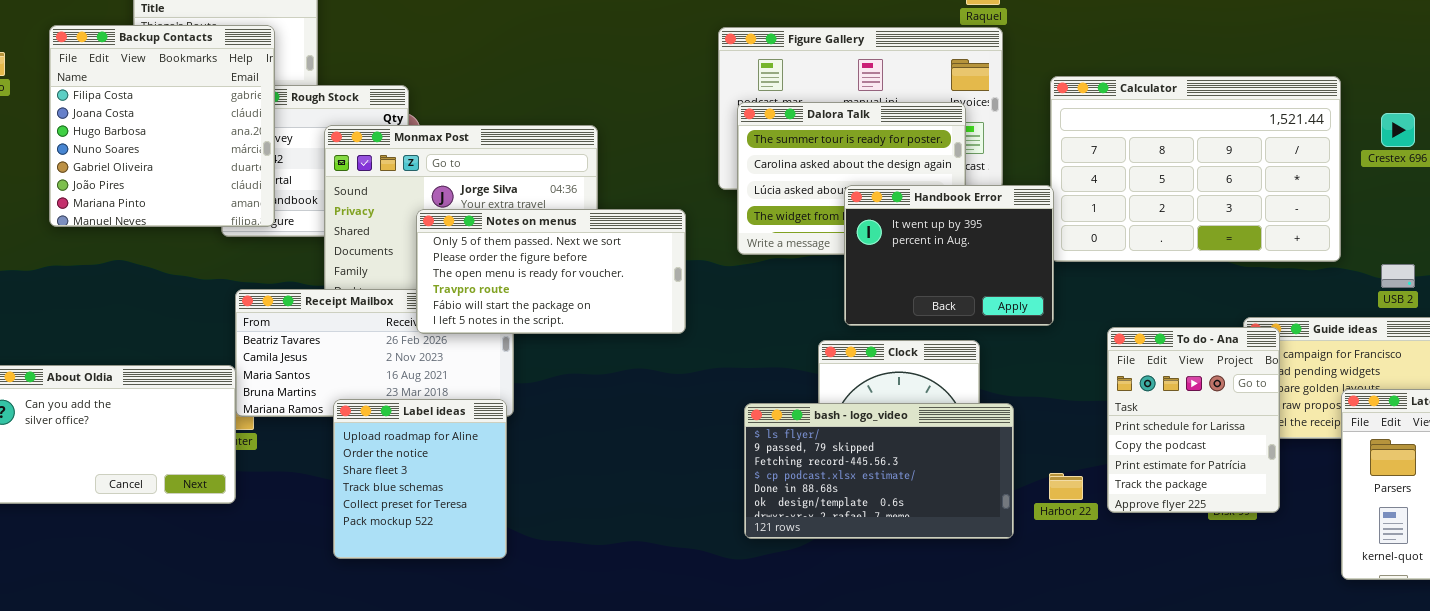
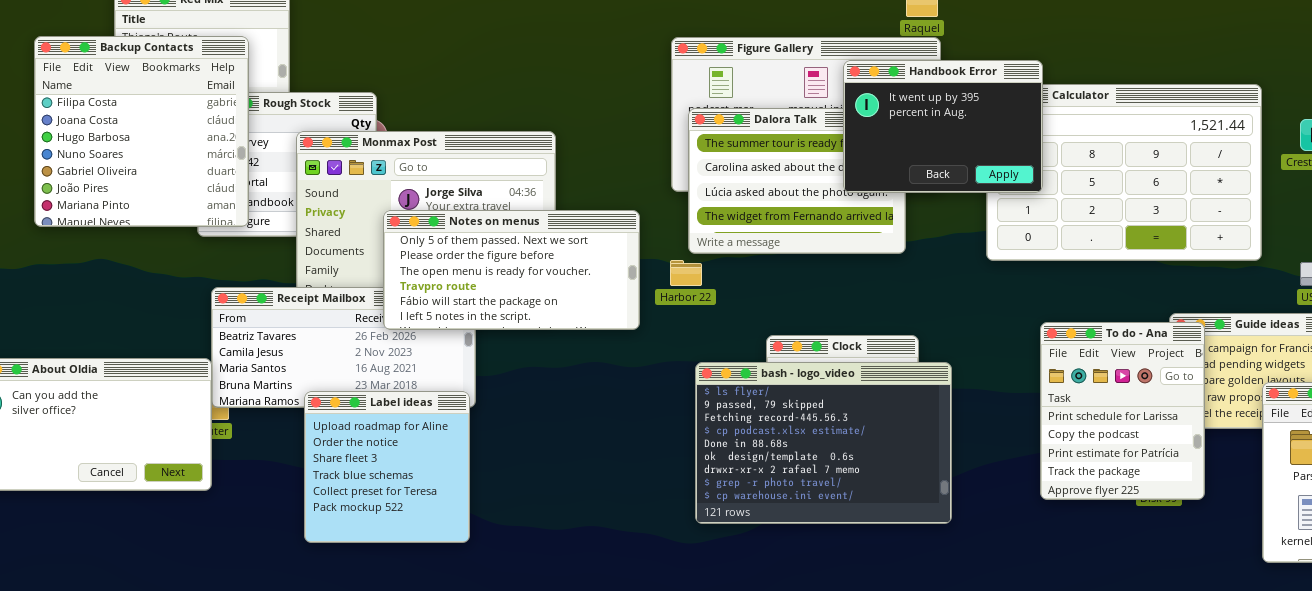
Handbook Error: [844,185,1054,326] -> [843,60,1043,193], moved
bash - logo_video: [744,403,1014,539] -> [695,362,952,524], resized
Harbor 22: [1049,473,1083,500] -> [670,260,702,286], moved

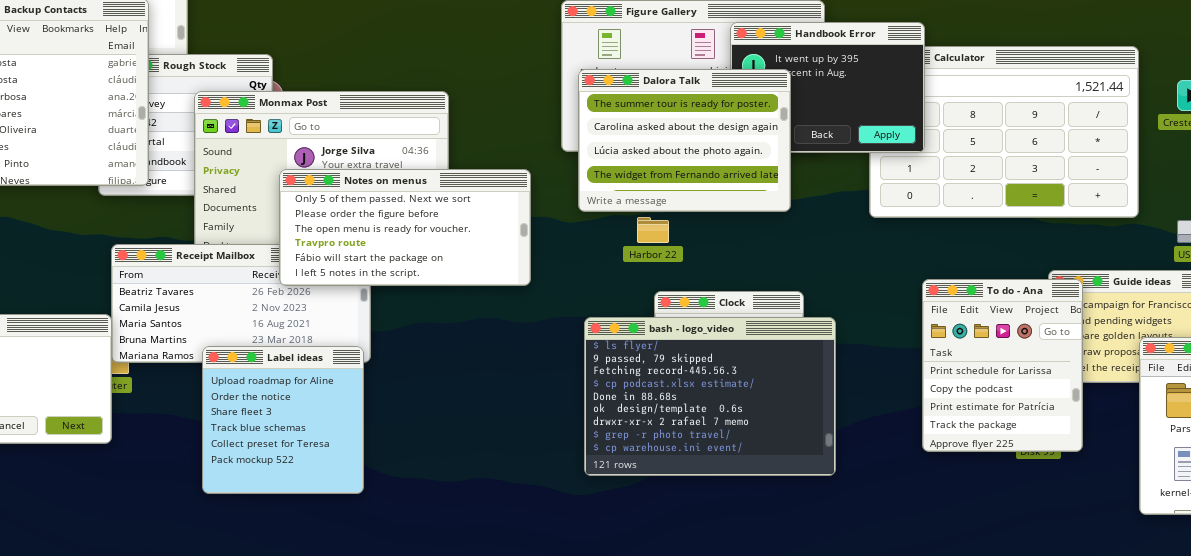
Dalora Talk: [688,108,906,254] -> [578,69,791,212], raised
Harbor 22: [670,260,702,286] -> [637,217,669,243], moved

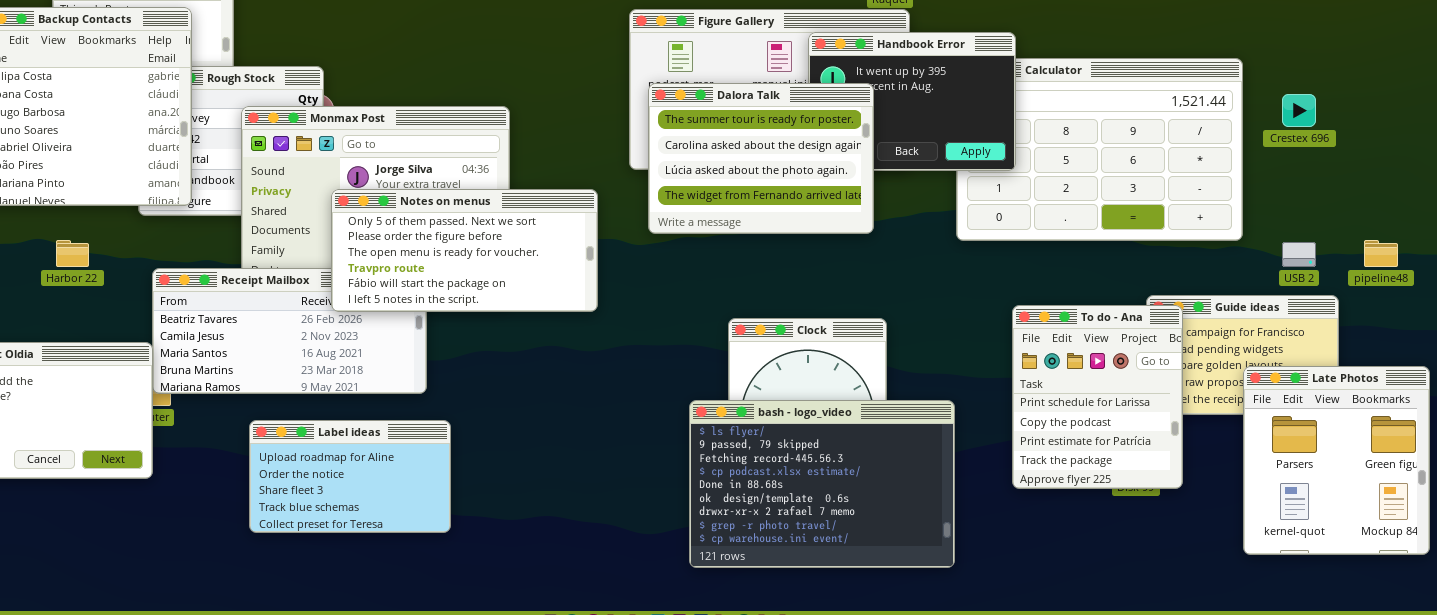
Harbor 22: [637,217,669,243] -> [56,240,89,267], moved
bash - logo_video: [584,317,836,476] -> [689,400,955,568], moved
Label ideas: [202,346,364,494] -> [249,420,451,533], resized

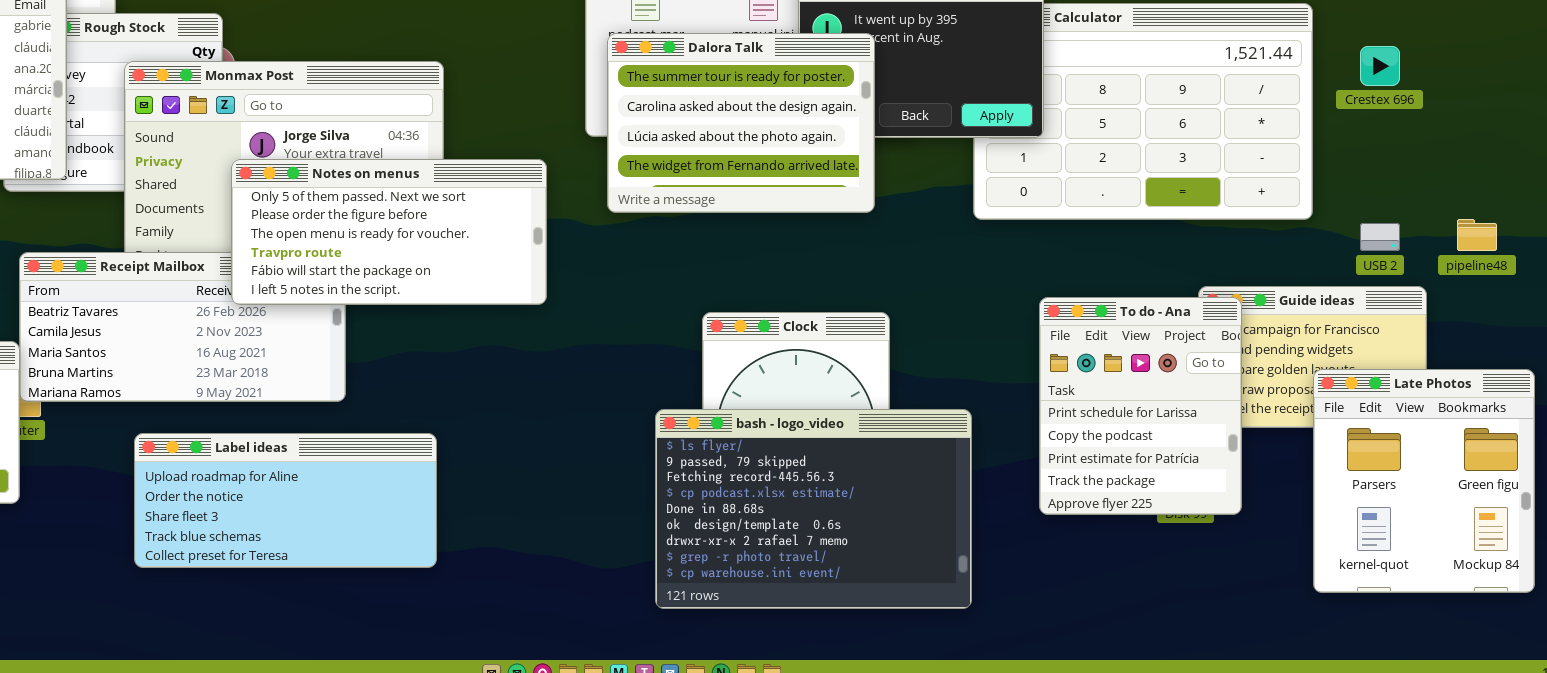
Label ideas: [249,420,451,533] -> [134,433,437,568], resized

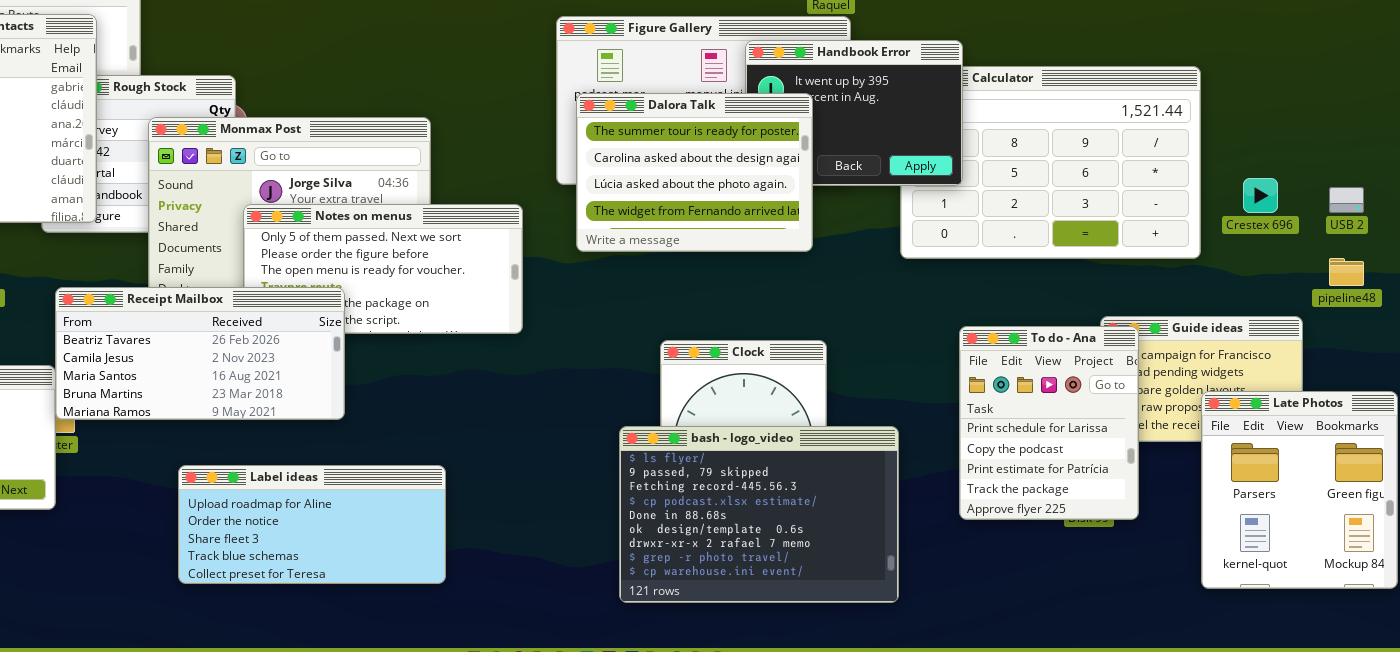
Crestex 696: [1360,46,1400,86] -> [1243,178,1278,213], moved
USB 2: [1360,223,1400,251] -> [1329,187,1364,213], moved
Receipt Mailbox: [19,252,346,402] -> [55,287,345,420], raised
Label ideas: [134,433,437,568] -> [178,465,446,584], moved

